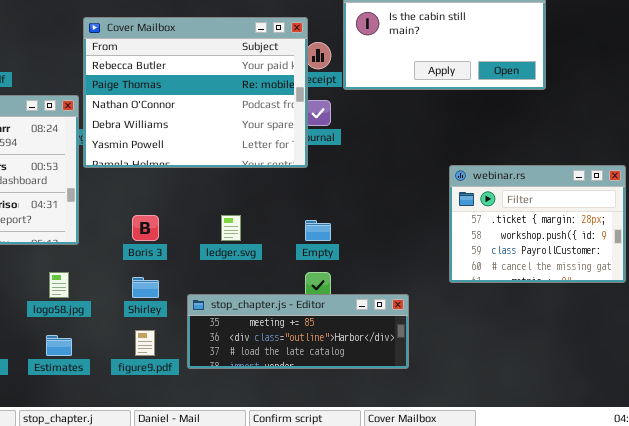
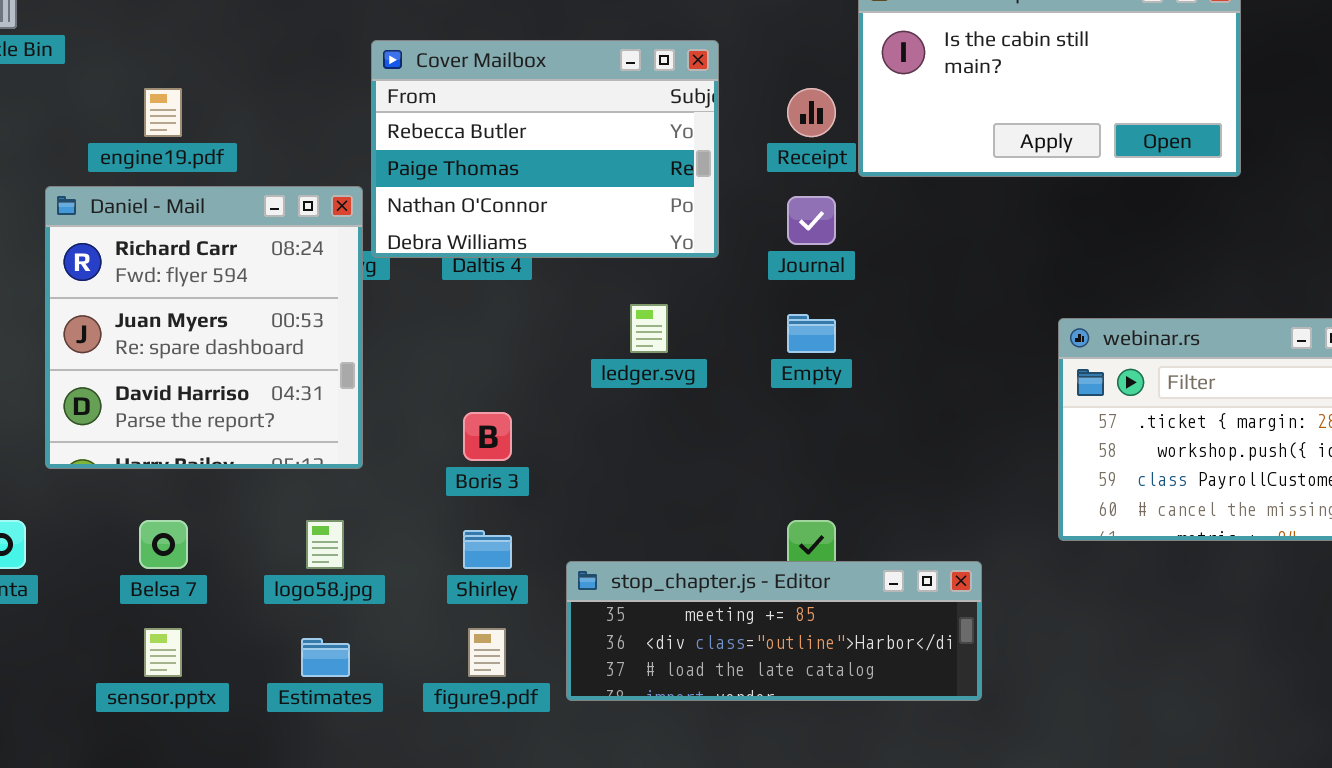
Cover Mailbox: [83,17,308,168] -> [371,40,719,258], resized
ledger.svg: [221,215,241,241] -> [630,304,668,353], moved
Empty: [305,220,331,241] -> [787,314,836,353], moved

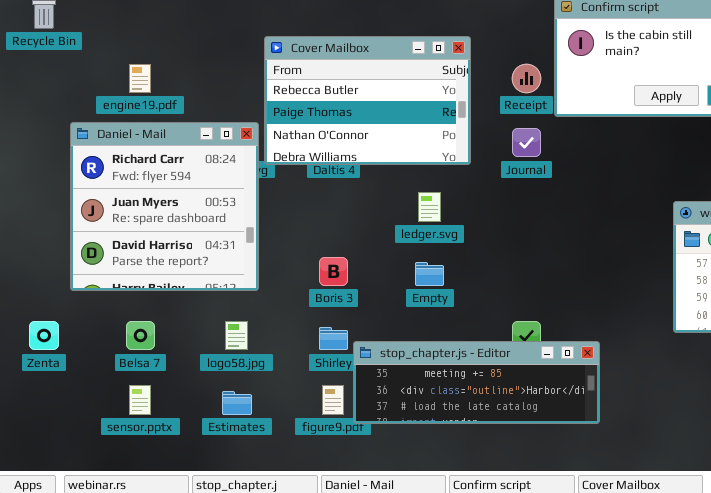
Empty: [787,314,836,353] -> [415,262,444,286], moved
stop_chapter.js - Editor: [566,561,982,701] -> [353,341,600,424], moved

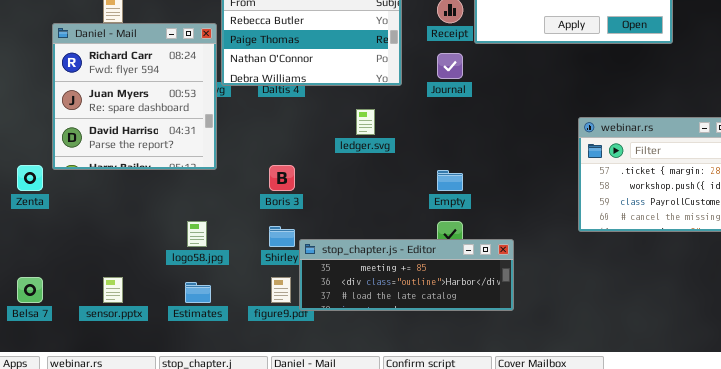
Daniel - Mail: [70,122,259,291] -> [52,23,217,170], moved
Empty: [415,262,444,286] -> [437,170,463,191], moved
Zenta: [29,321,59,350] -> [17,165,43,191], moved
Belsa 7: [126,321,155,350] -> [17,277,43,303], moved

